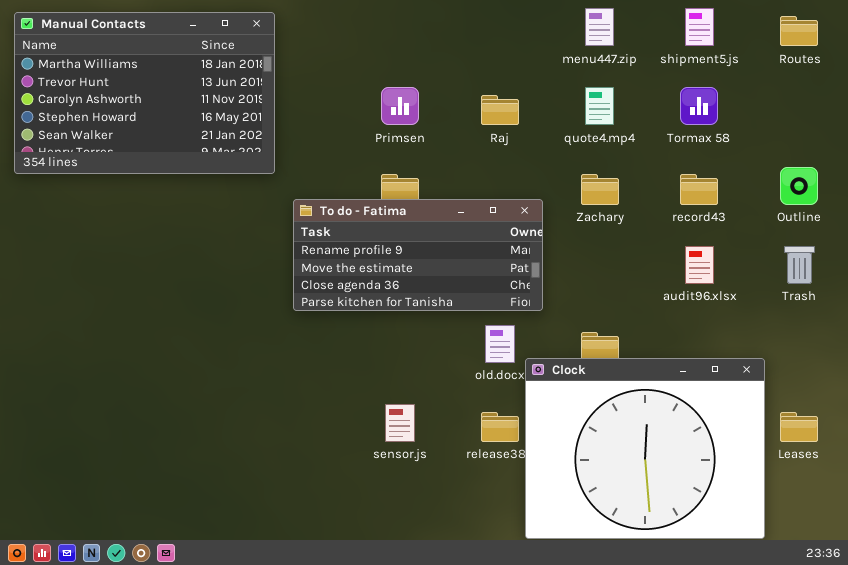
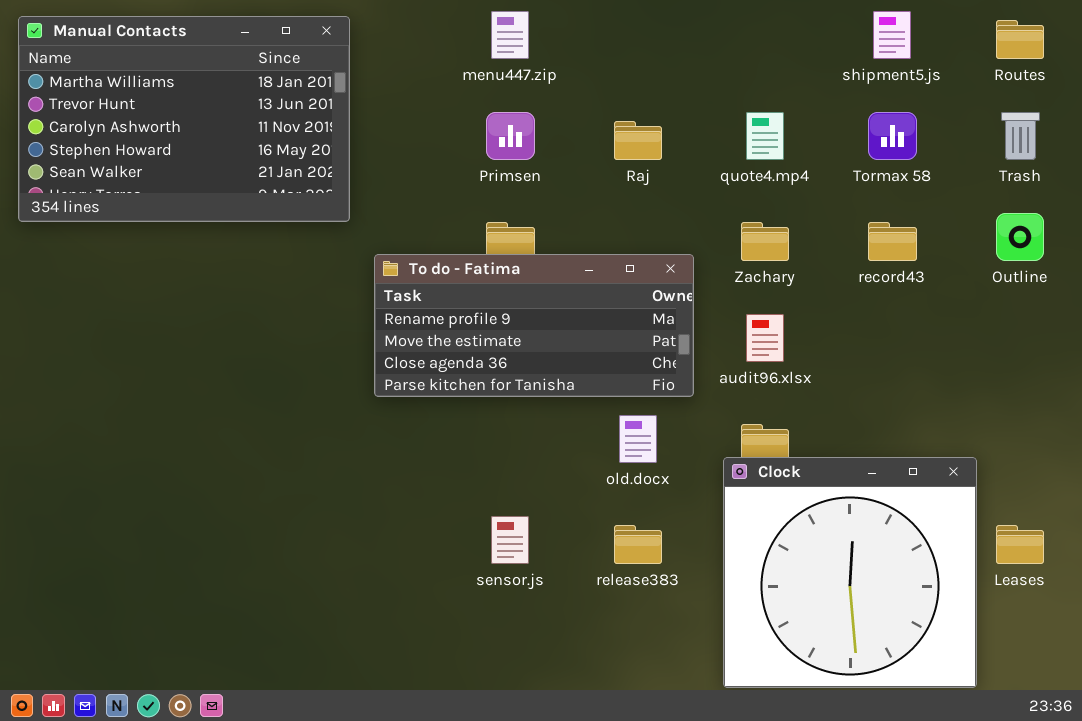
menu447.zip: [585,8,614,46] -> [491,11,529,59], moved
audit96.xlsx: [685,246,714,284] -> [746,314,784,362], moved
Trash: [784,246,815,284] -> [1001,112,1040,160], moved
Clock: [525,358,765,539] -> [723,457,977,688], resized

